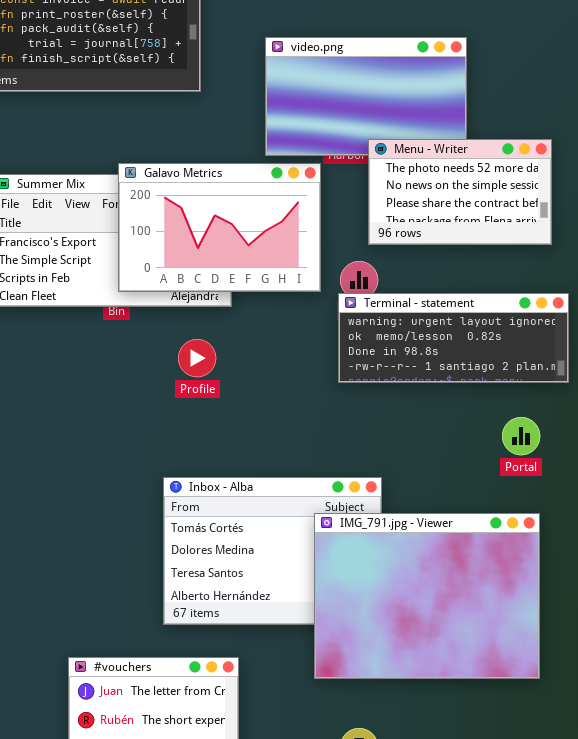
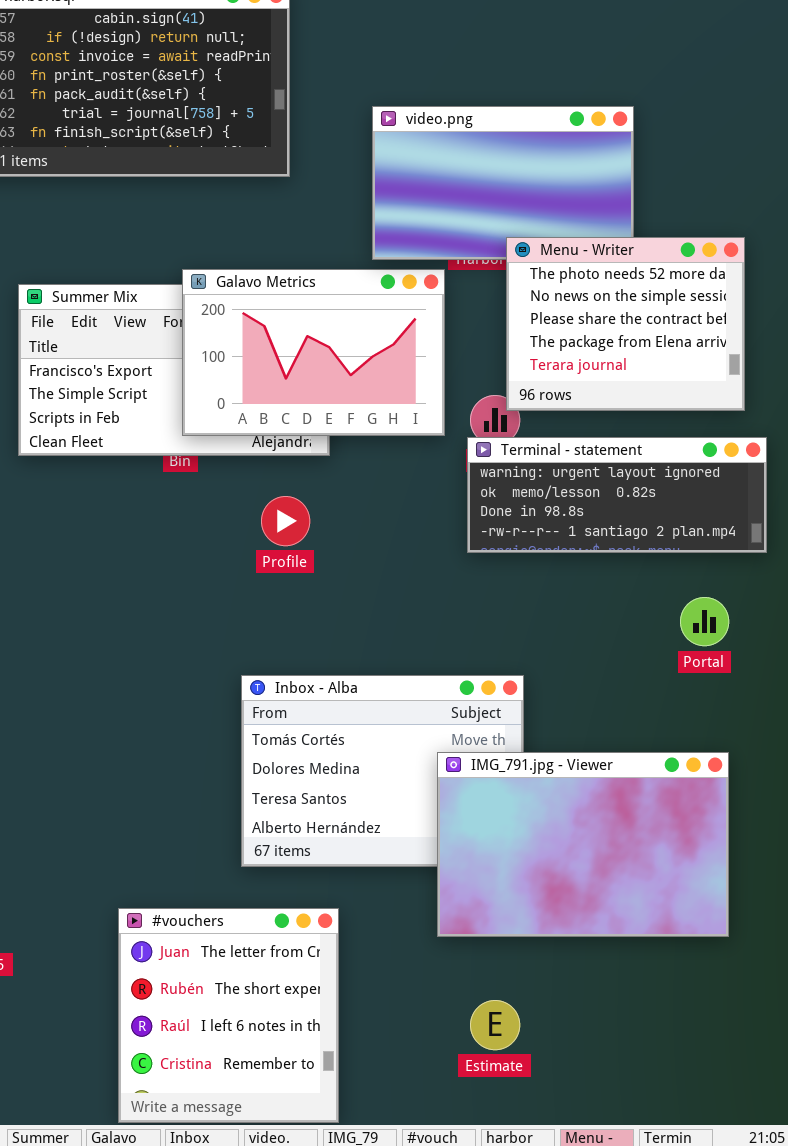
Menu - Writer: [368,139,552,245] -> [506,237,745,411], resized
IMG_791.jpg - Viewer: [314,513,540,679] -> [437,752,729,937], resized

